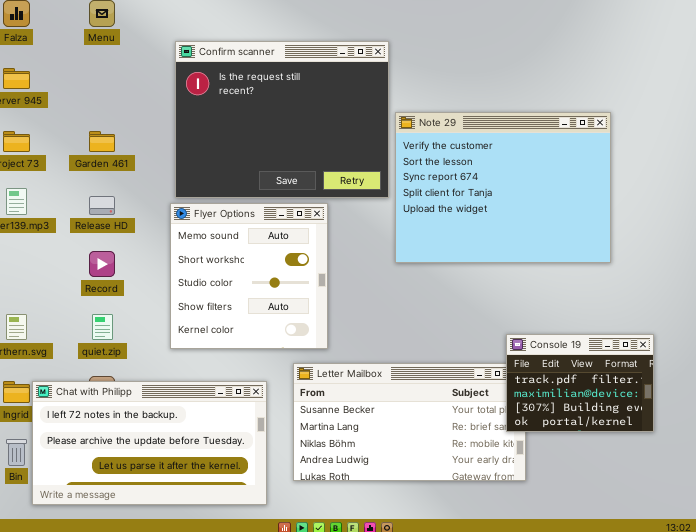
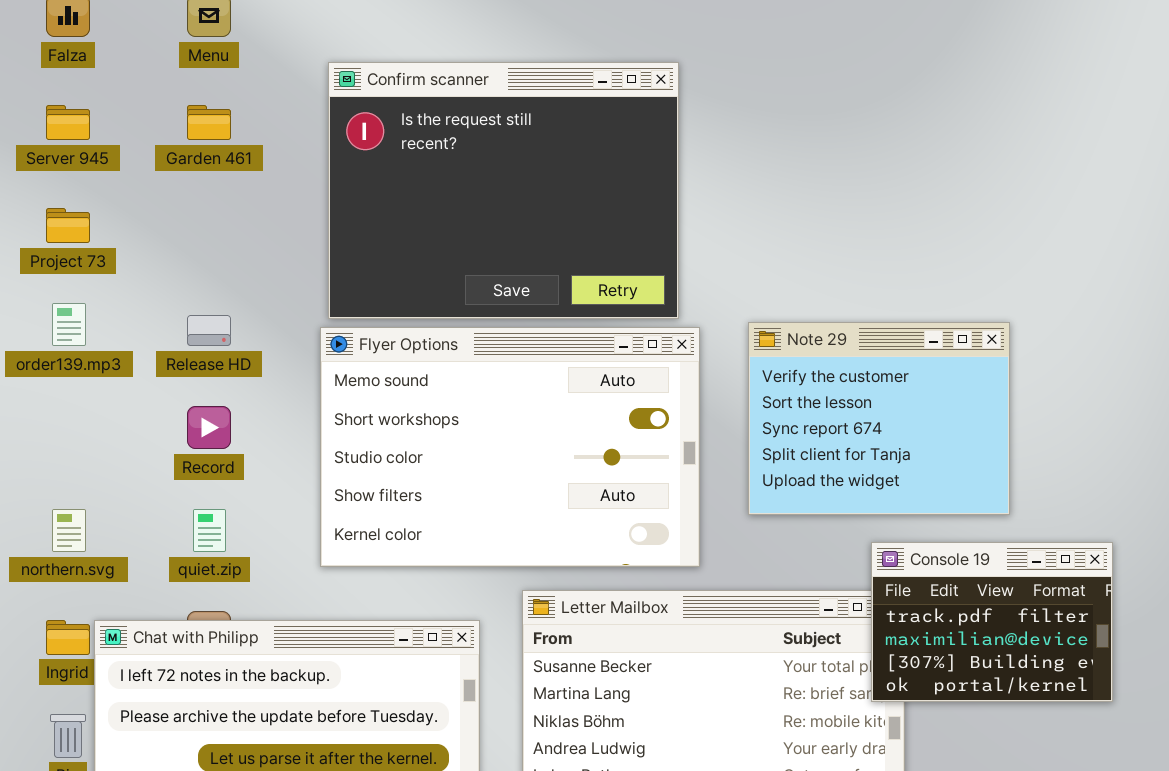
Note 29: [395,112,611,263] -> [748,322,1010,515], moved, resized
Garden 461: [89,131,115,152] -> [187,105,231,140], moved
Flyer Options: [170,203,328,349] -> [320,327,700,567], resized

